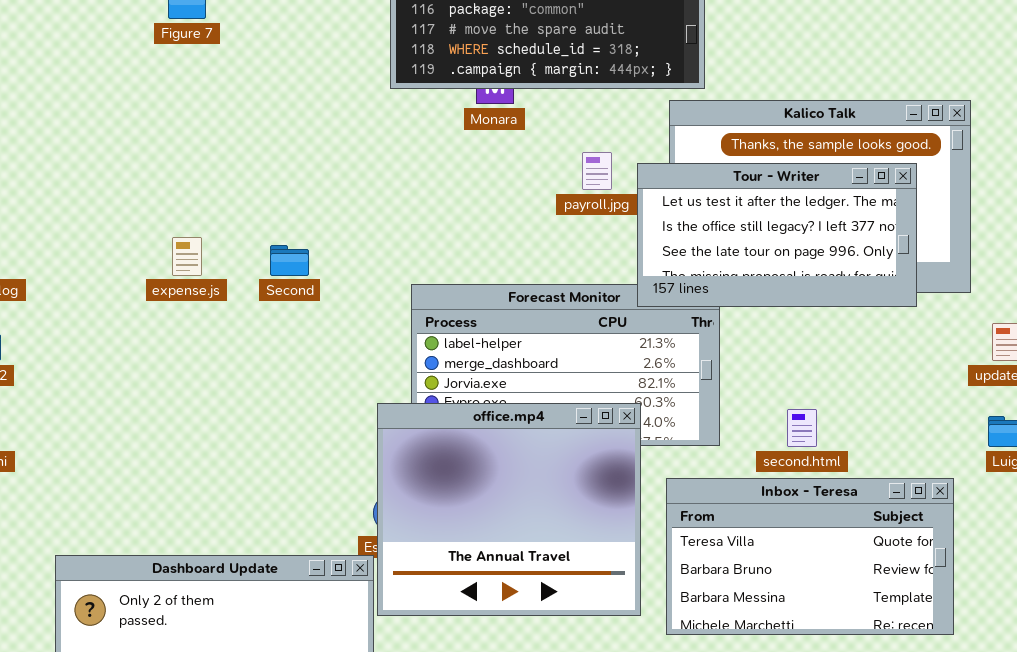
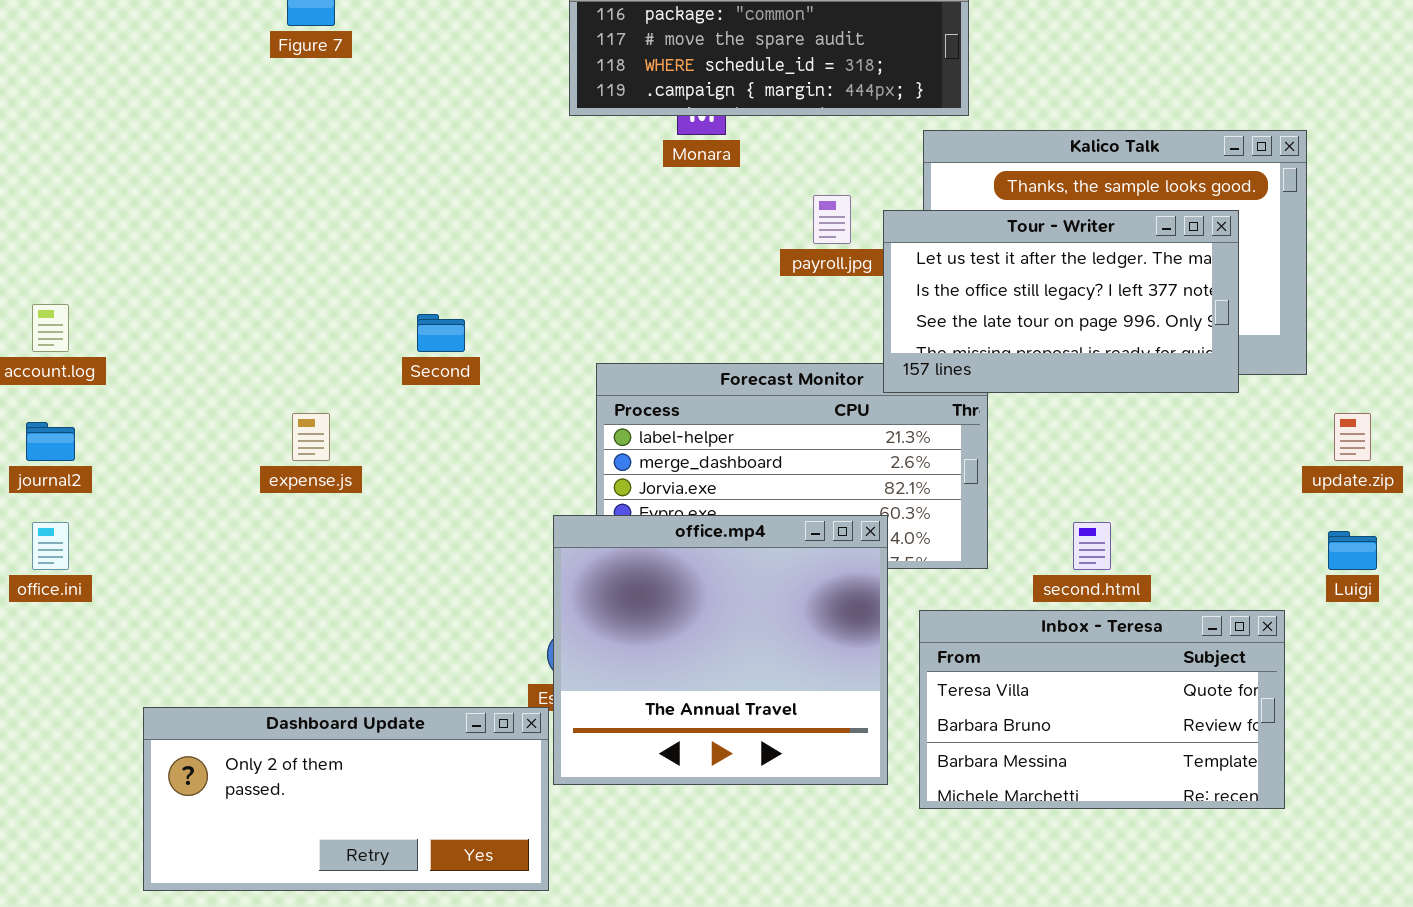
expense.js: [172,237,202,276] -> [292,413,330,461], moved

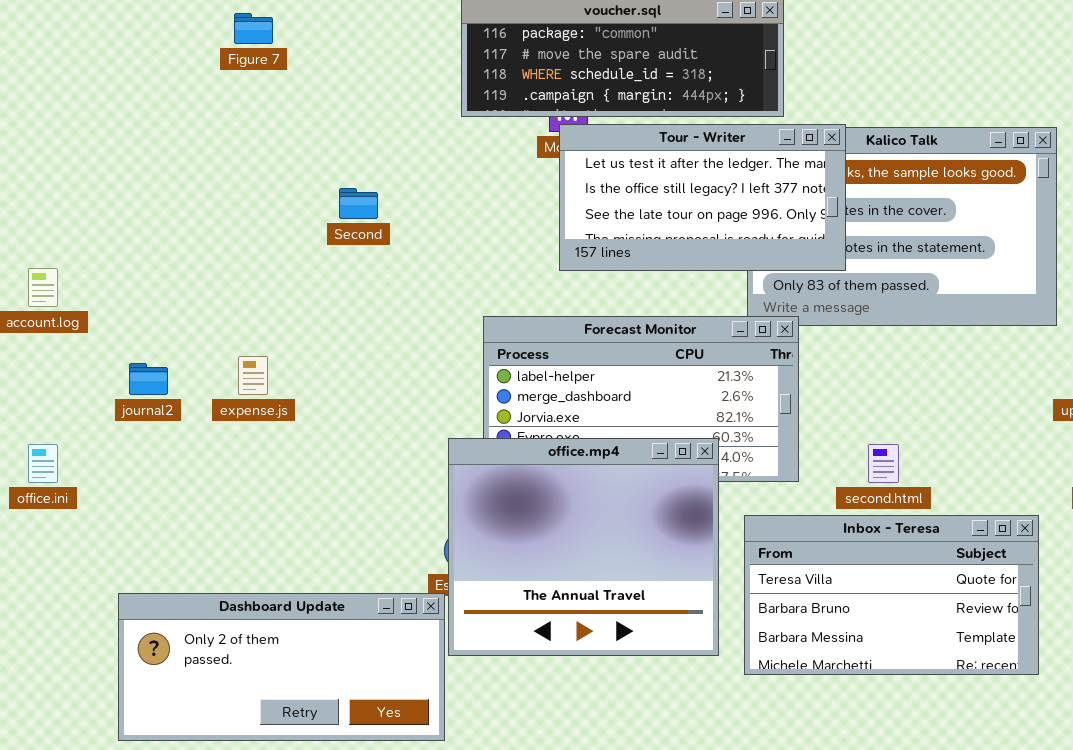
Tour - Writer: [883,210,1239,393] -> [559,124,846,271], moved
Second: [417,314,465,352] -> [339,188,378,219], moved
journal2: [26,422,75,461] -> [129,363,168,395], moved

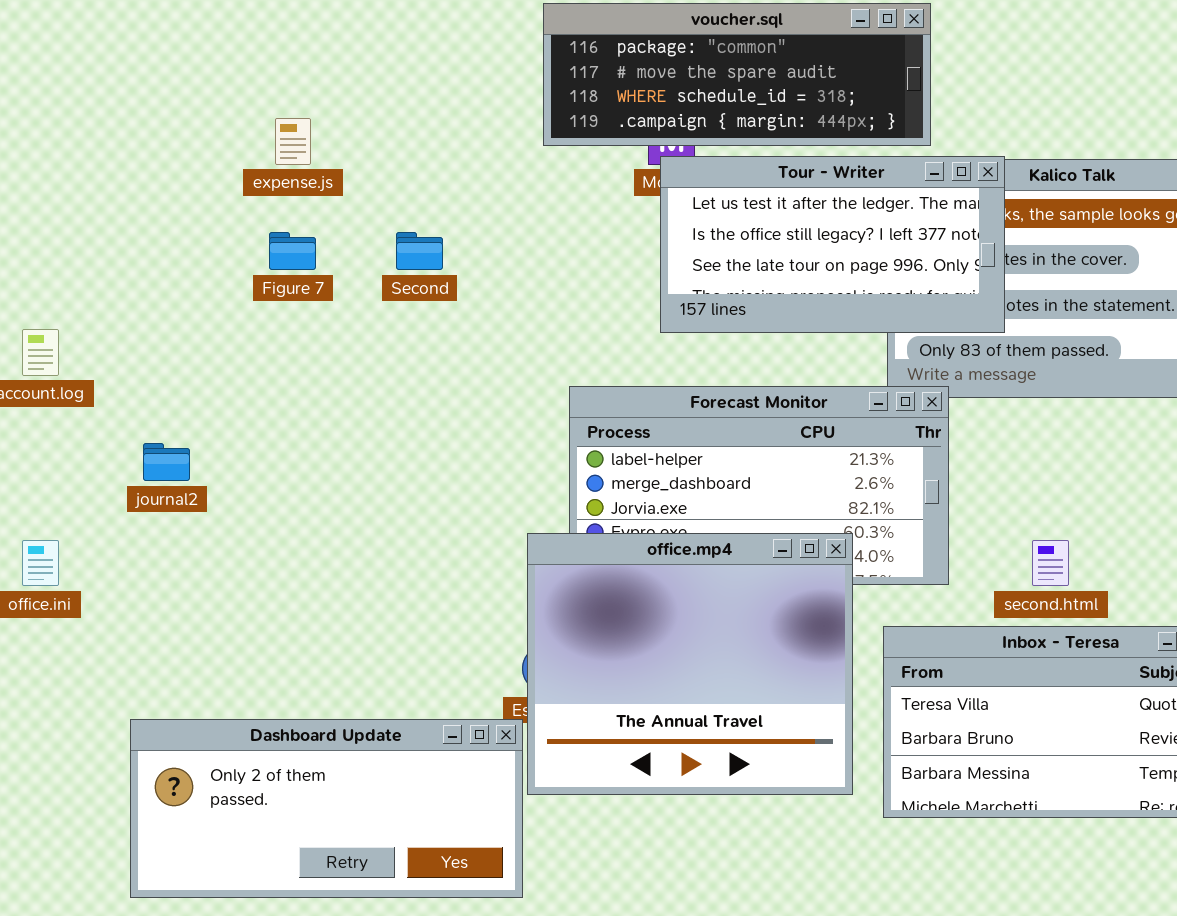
Figure 7: [234,13,273,44] -> [269,232,316,270], moved
expense.js: [238,356,268,395] -> [275,118,311,165], moved

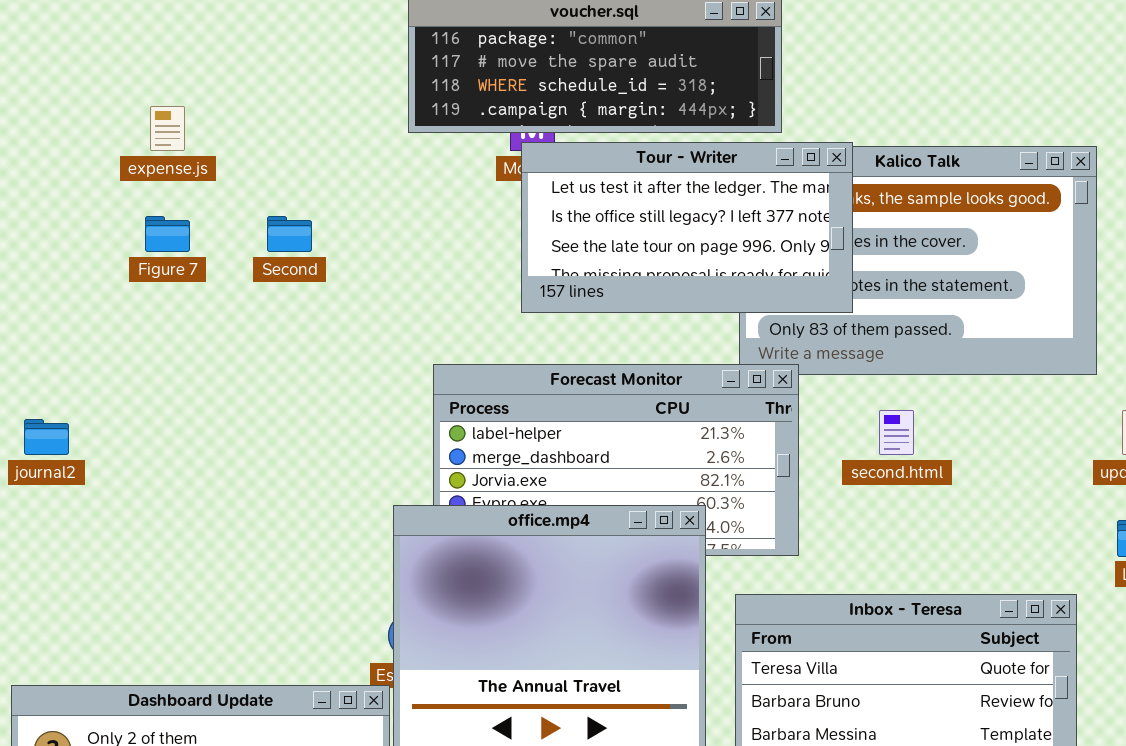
second.html: [1032,540,1069,586] -> [879,410,914,455], moved

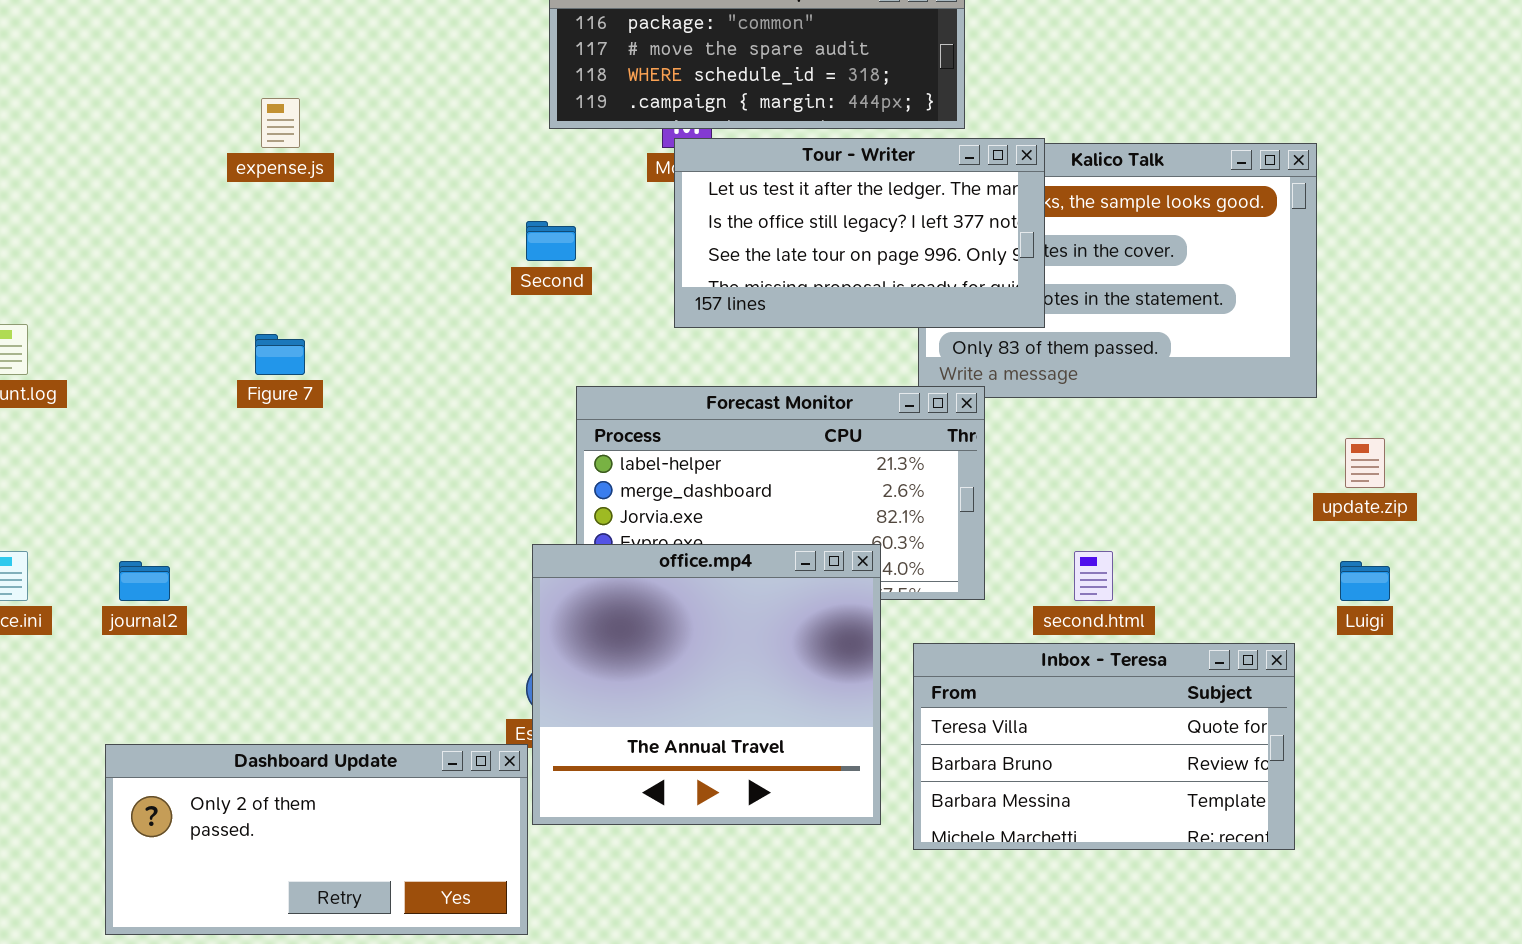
Figure 7: [145,216,190,252] -> [255,334,305,375], moved
Second: [267,216,312,252] -> [526,221,576,261], moved
second.html: [879,410,914,455] -> [1074,551,1113,601], moved
journal2: [24,419,69,455] -> [119,561,170,601], moved

